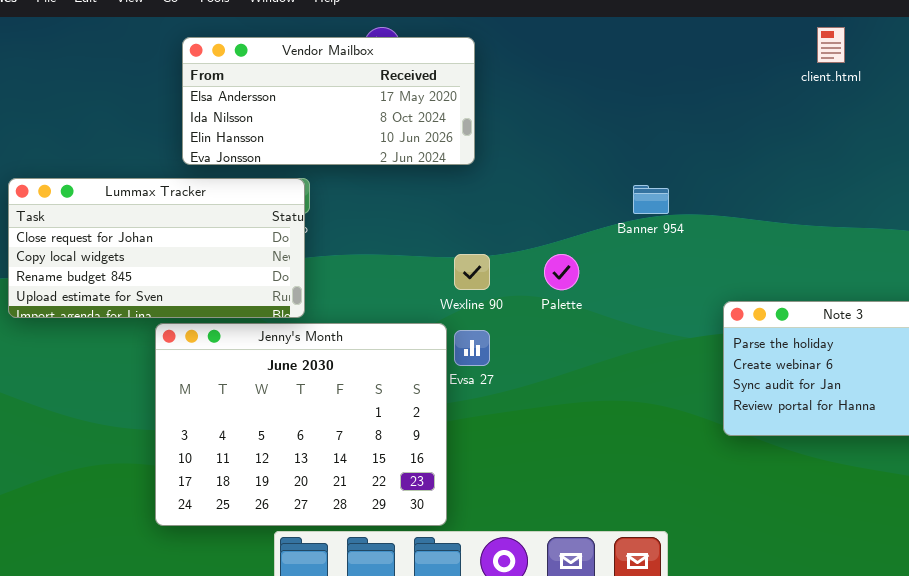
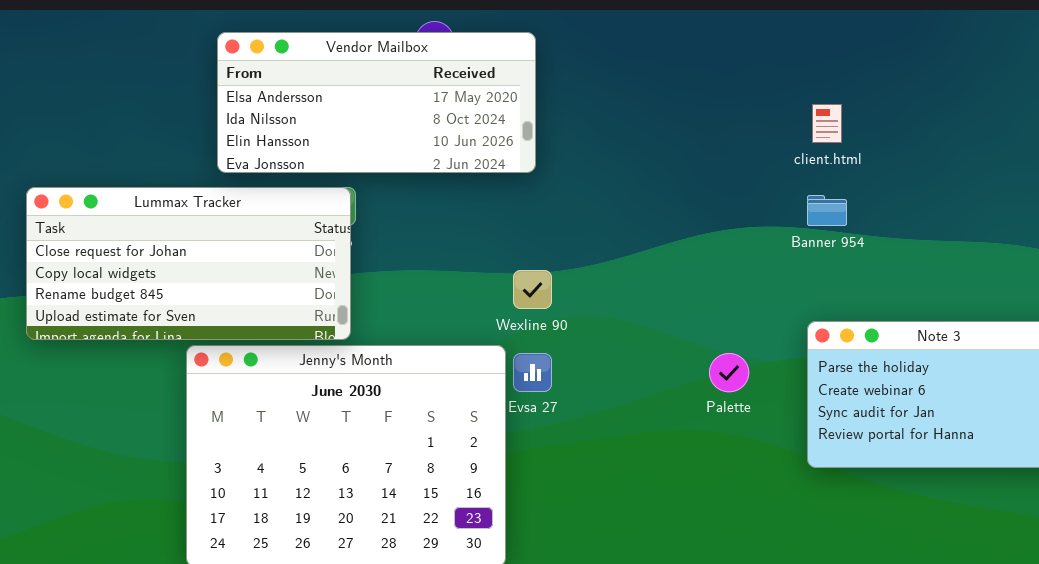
client.html: [817,27,845,63] -> [812,104,842,143], moved
Banner 954: [633,185,669,214] -> [807,195,847,226], moved
Palette: [544,254,579,290] -> [709,353,749,392], moved

